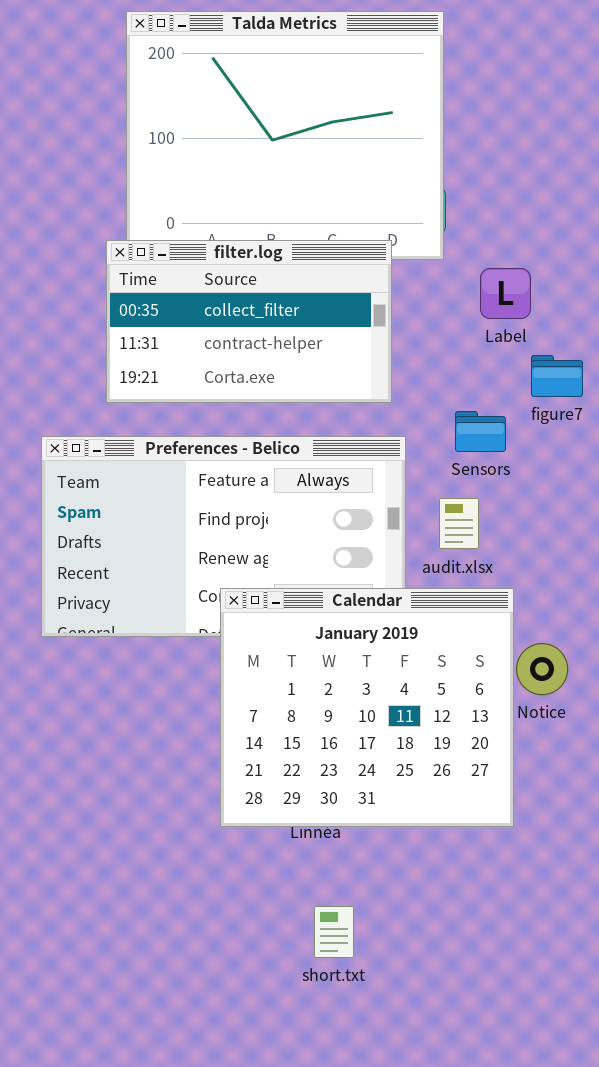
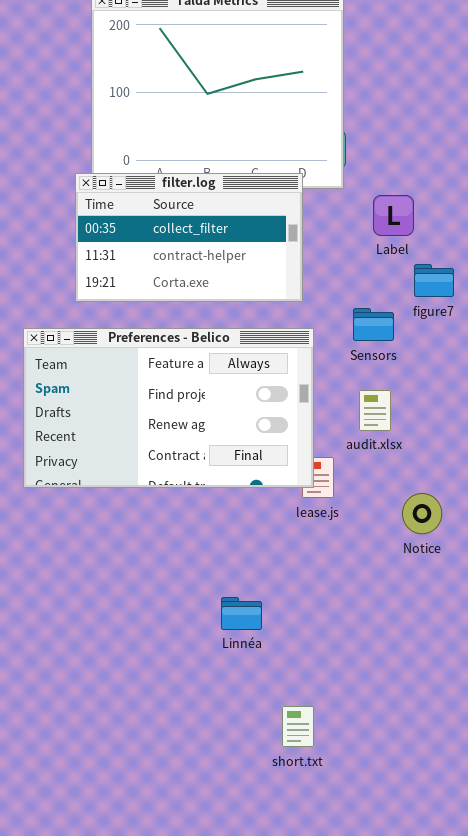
audit.xlsx: [439,498,479,549] -> [359,390,391,431], moved
Calendar: [220,588,514,827] -> none, closed
short.txt: [314,906,354,958] -> [282,706,314,747], moved

